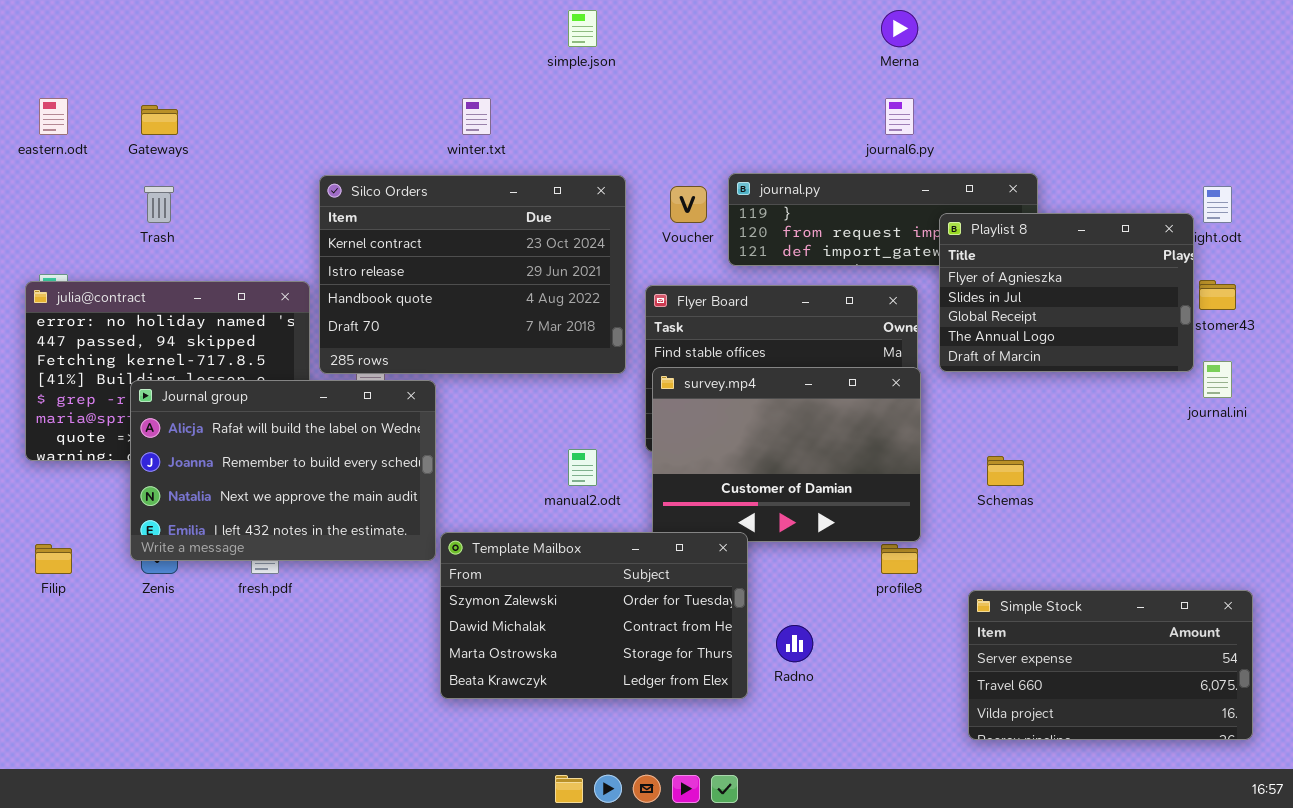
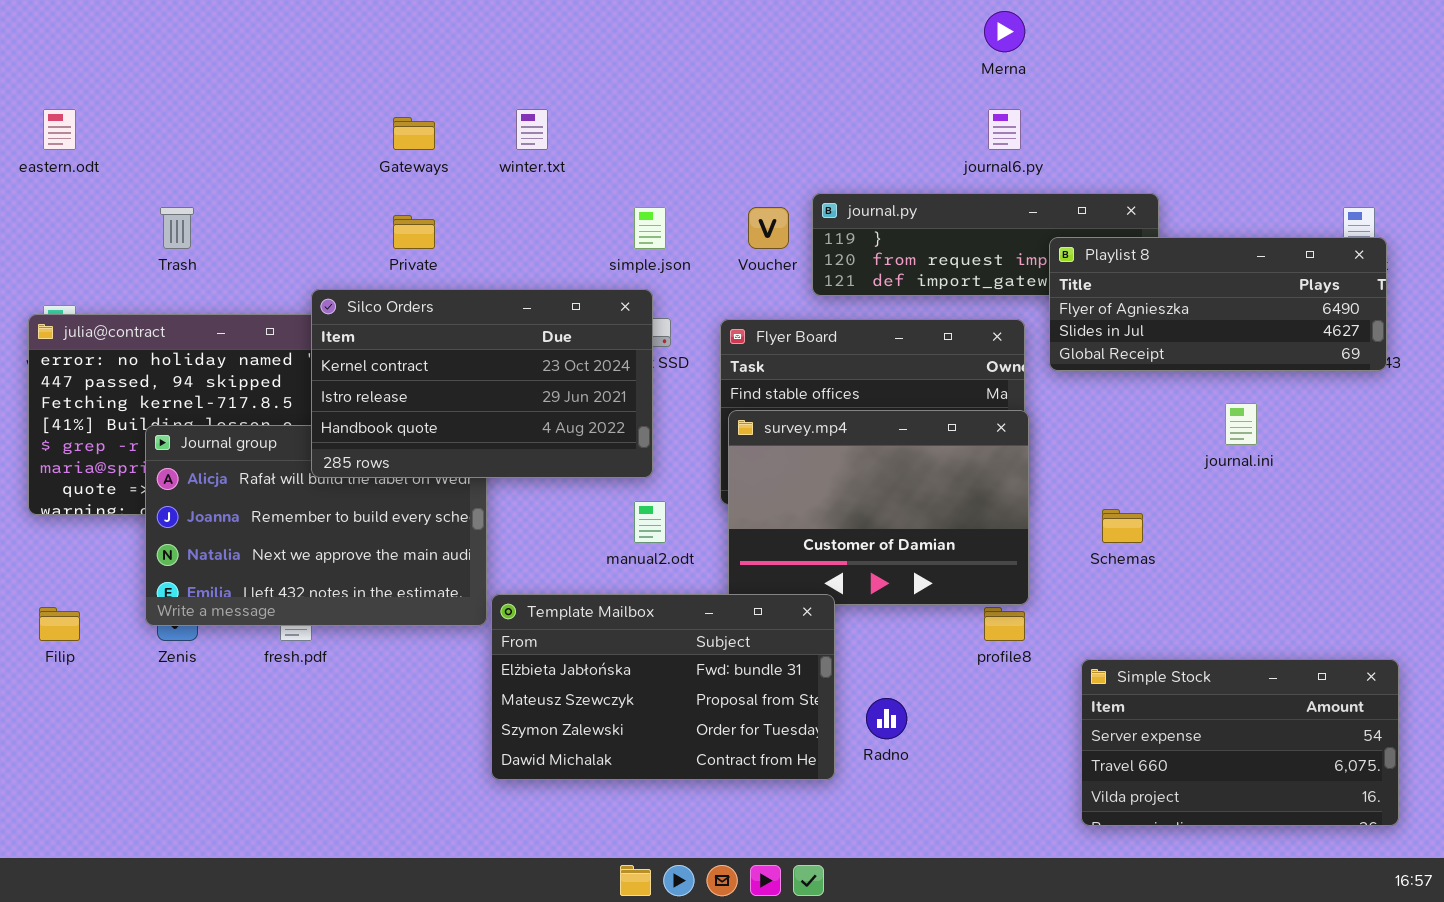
simple.json: [568,10,597,47] -> [634,207,666,249], moved
Gateways: [141,105,178,135] -> [393,117,435,150], moved
Silco Orders: [319,175,626,374] -> [311,289,653,478], moved, resized
Playlist 8: [939,213,1194,372] -> [1049,237,1387,371], resized
journal.ini: [1203,361,1232,398] -> [1225,403,1257,445], moved
Template Mailbox: [440,532,748,699] -> [491,594,835,780], scrolled up 2 rows

